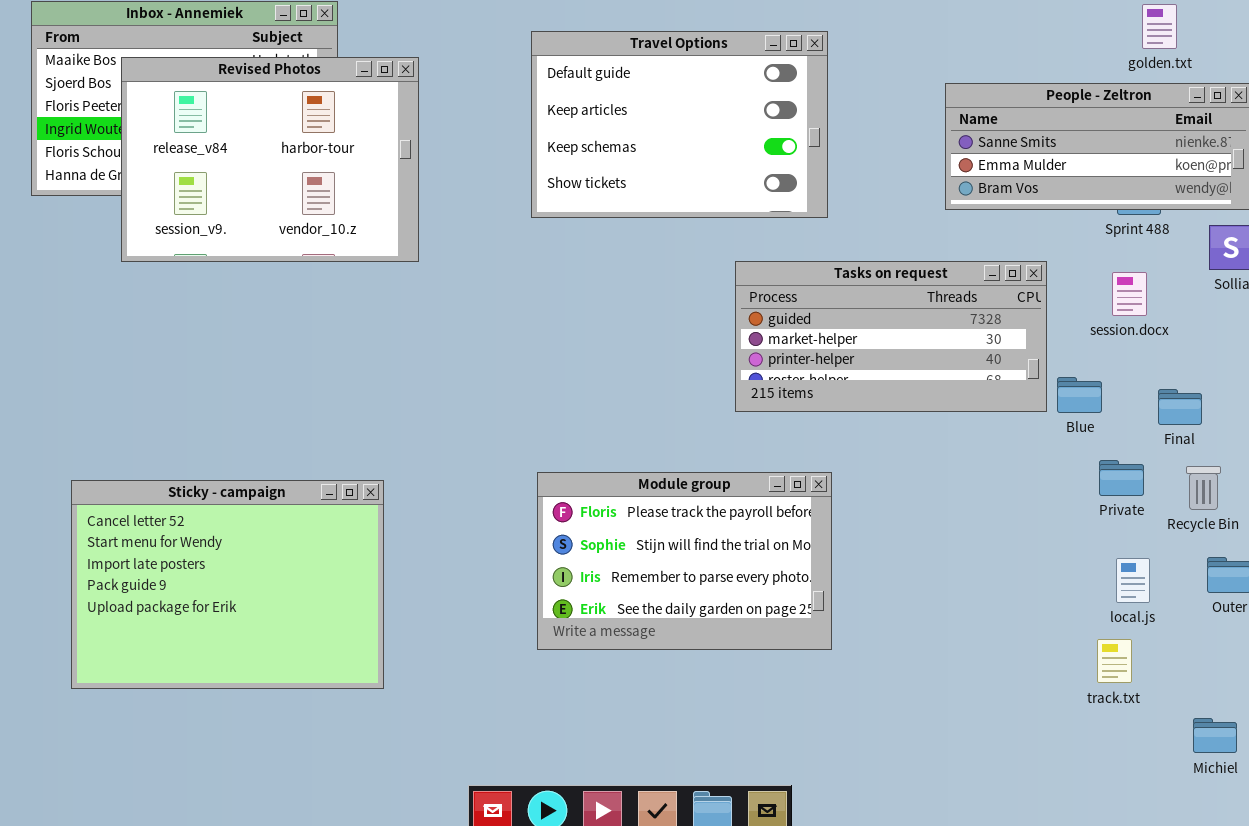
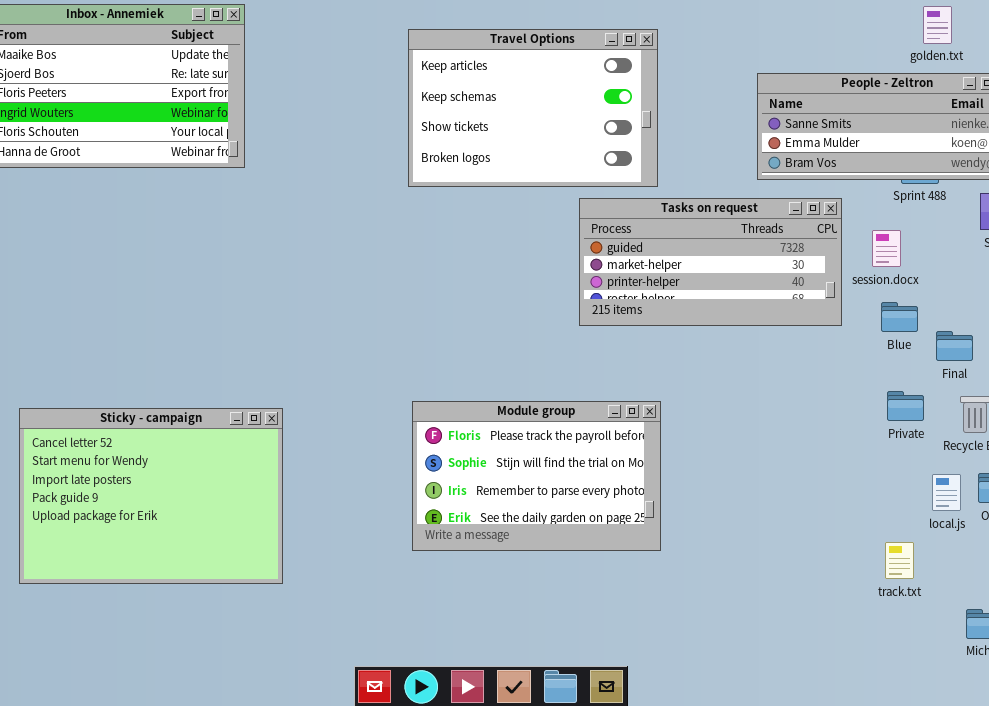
Travel Options: [531,31,828,218] -> [408,29,658,187], scrolled down 1 row
Revised Photos: [121,57,419,262] -> none, closed
Tasks on request: [735,261,1047,412] -> [579,198,842,326], moved
session.docx: [1112,272,1147,316] -> [872,230,901,267], moved
Blue: [1057,377,1102,413] -> [881,302,918,332], moved
local.js: [1116,558,1150,603] -> [932,474,961,511], moved

